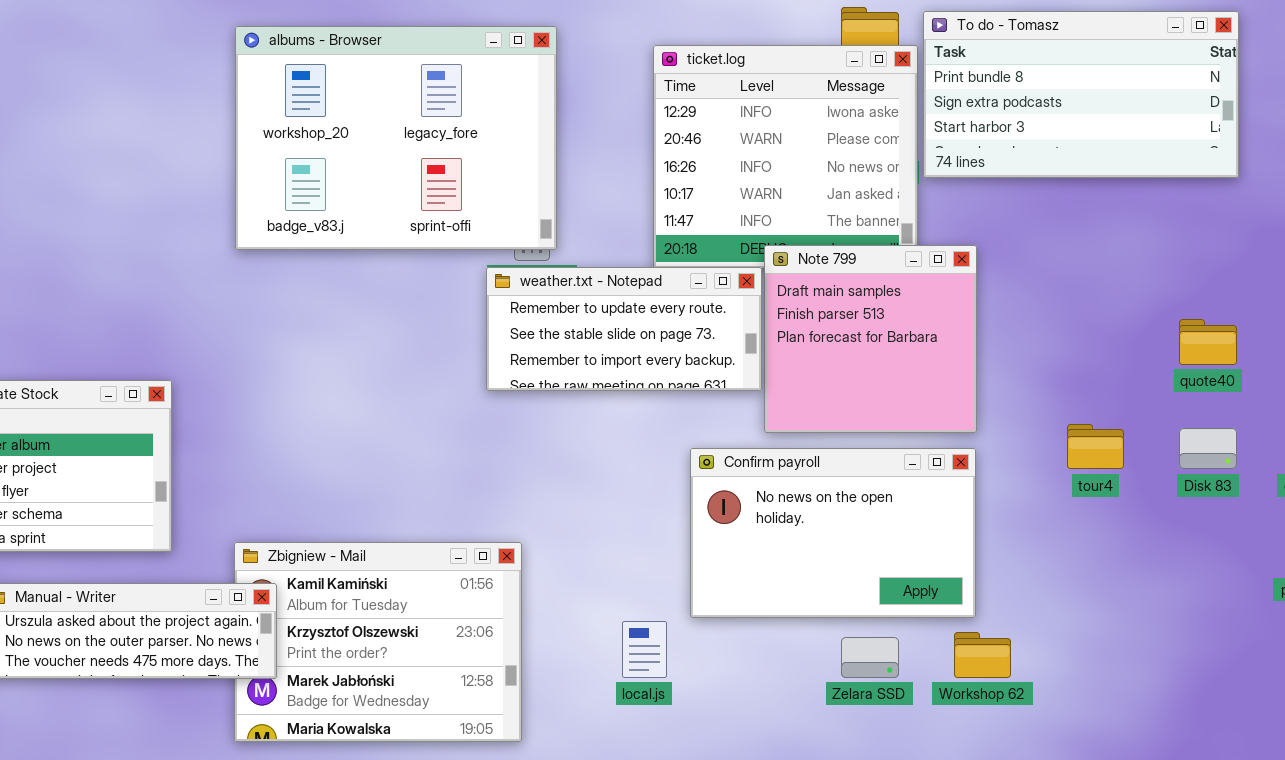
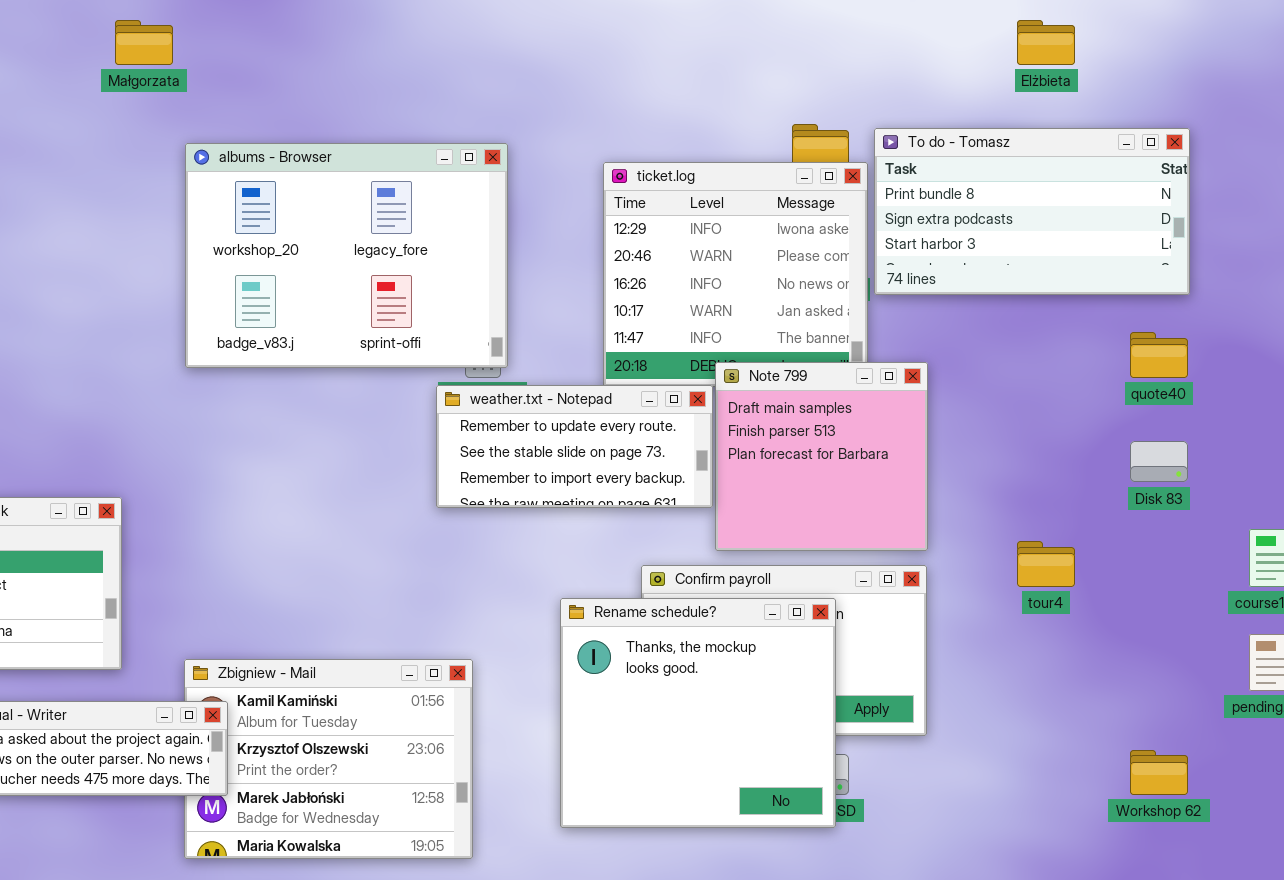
quote40: [1179,319,1237,365] -> [1130,332,1188,378], moved
Disk 83: [1179,428,1237,469] -> [1130,441,1188,482], moved
Rename schedule?: none -> [560,598,836,828], opened
Workshop 62: [954,632,1011,678] -> [1130,750,1188,795], moved

